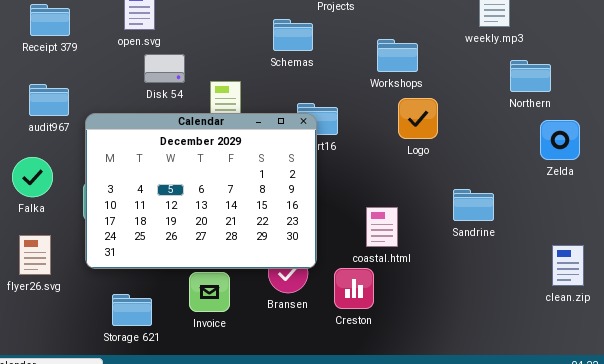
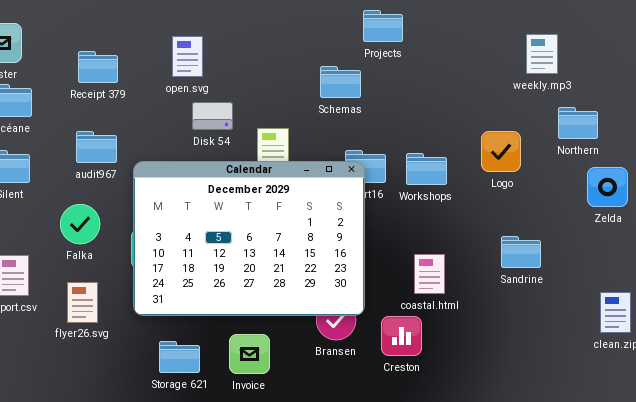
Workshops: [377,39,418,72] -> [406,153,447,185], moved
Logo: [398,98,438,139] -> [481,131,521,172], moved
Invoice: [189,272,230,312] -> [229,334,270,374], moved

